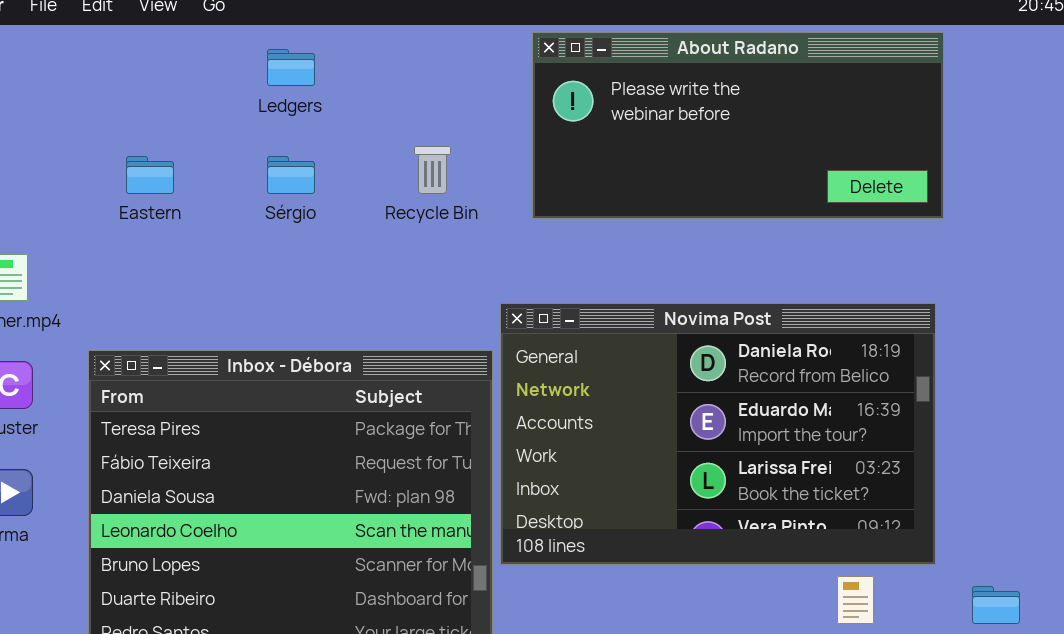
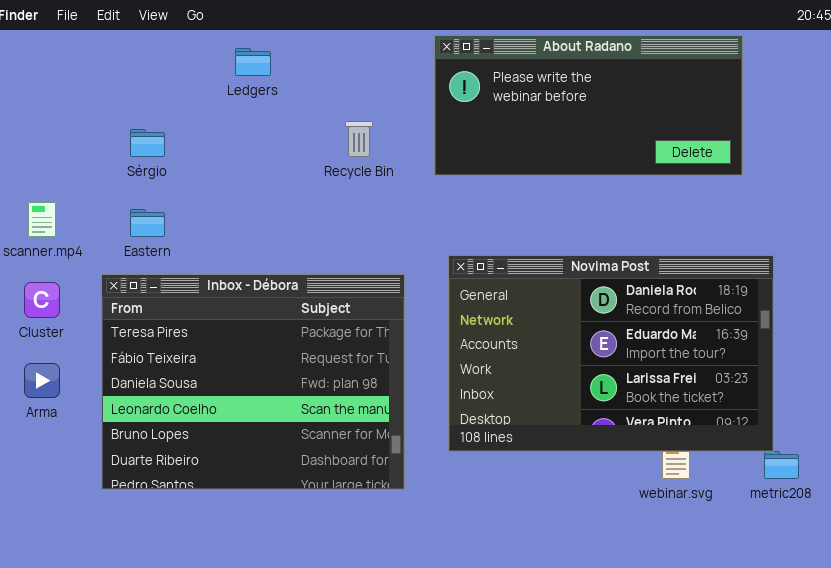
Eastern: [126,156,174,194] -> [130,209,165,237], moved
Sérgio: [267,156,315,194] -> [130,129,165,157], moved
Novima Post: [500,303,936,565] -> [448,255,774,452], moved

